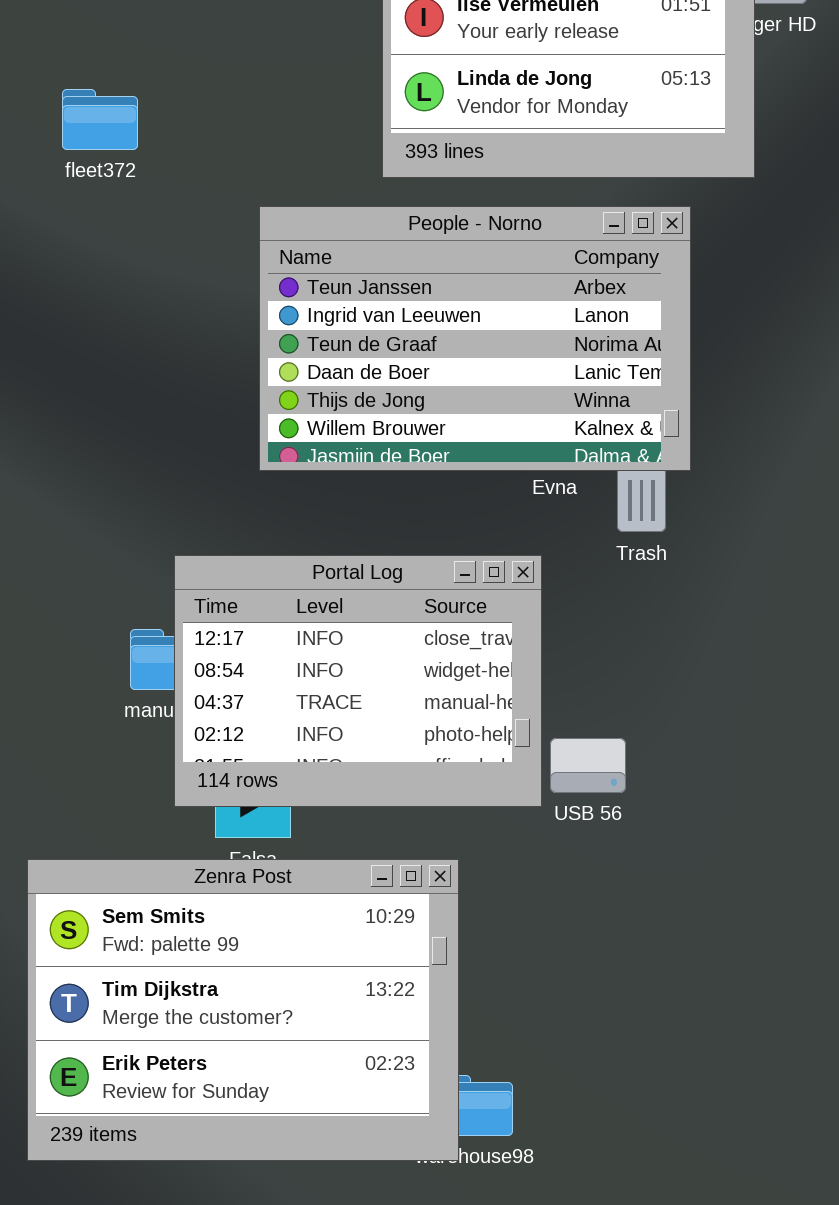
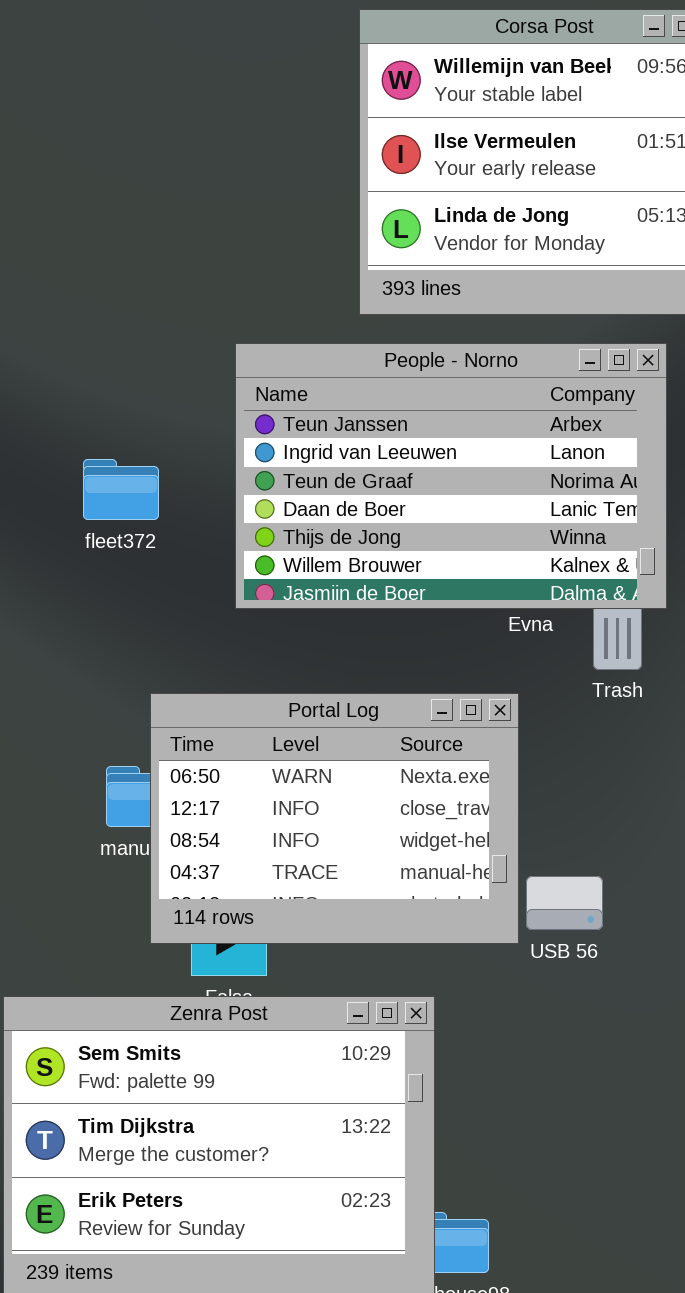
fleet372: [62,89,138,150] -> [83,459,159,520], moved
Portal Log: [174,555,542,807] -> [150,693,519,944], scrolled up 1 row

